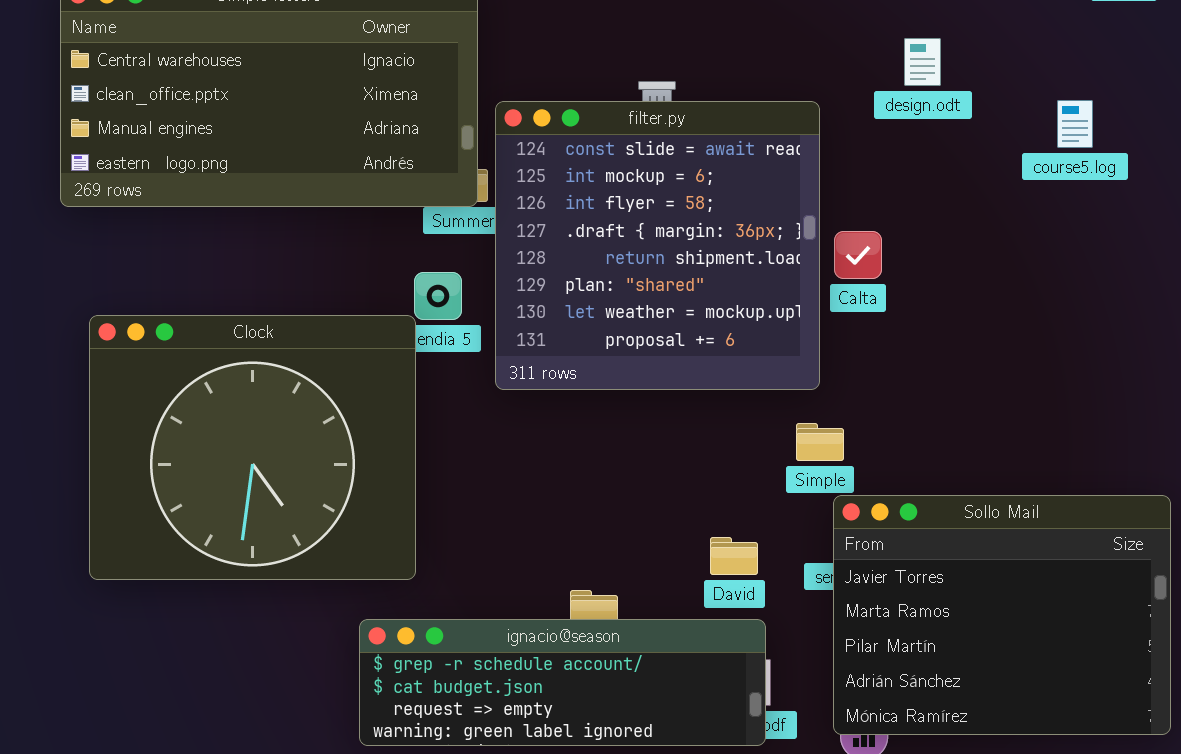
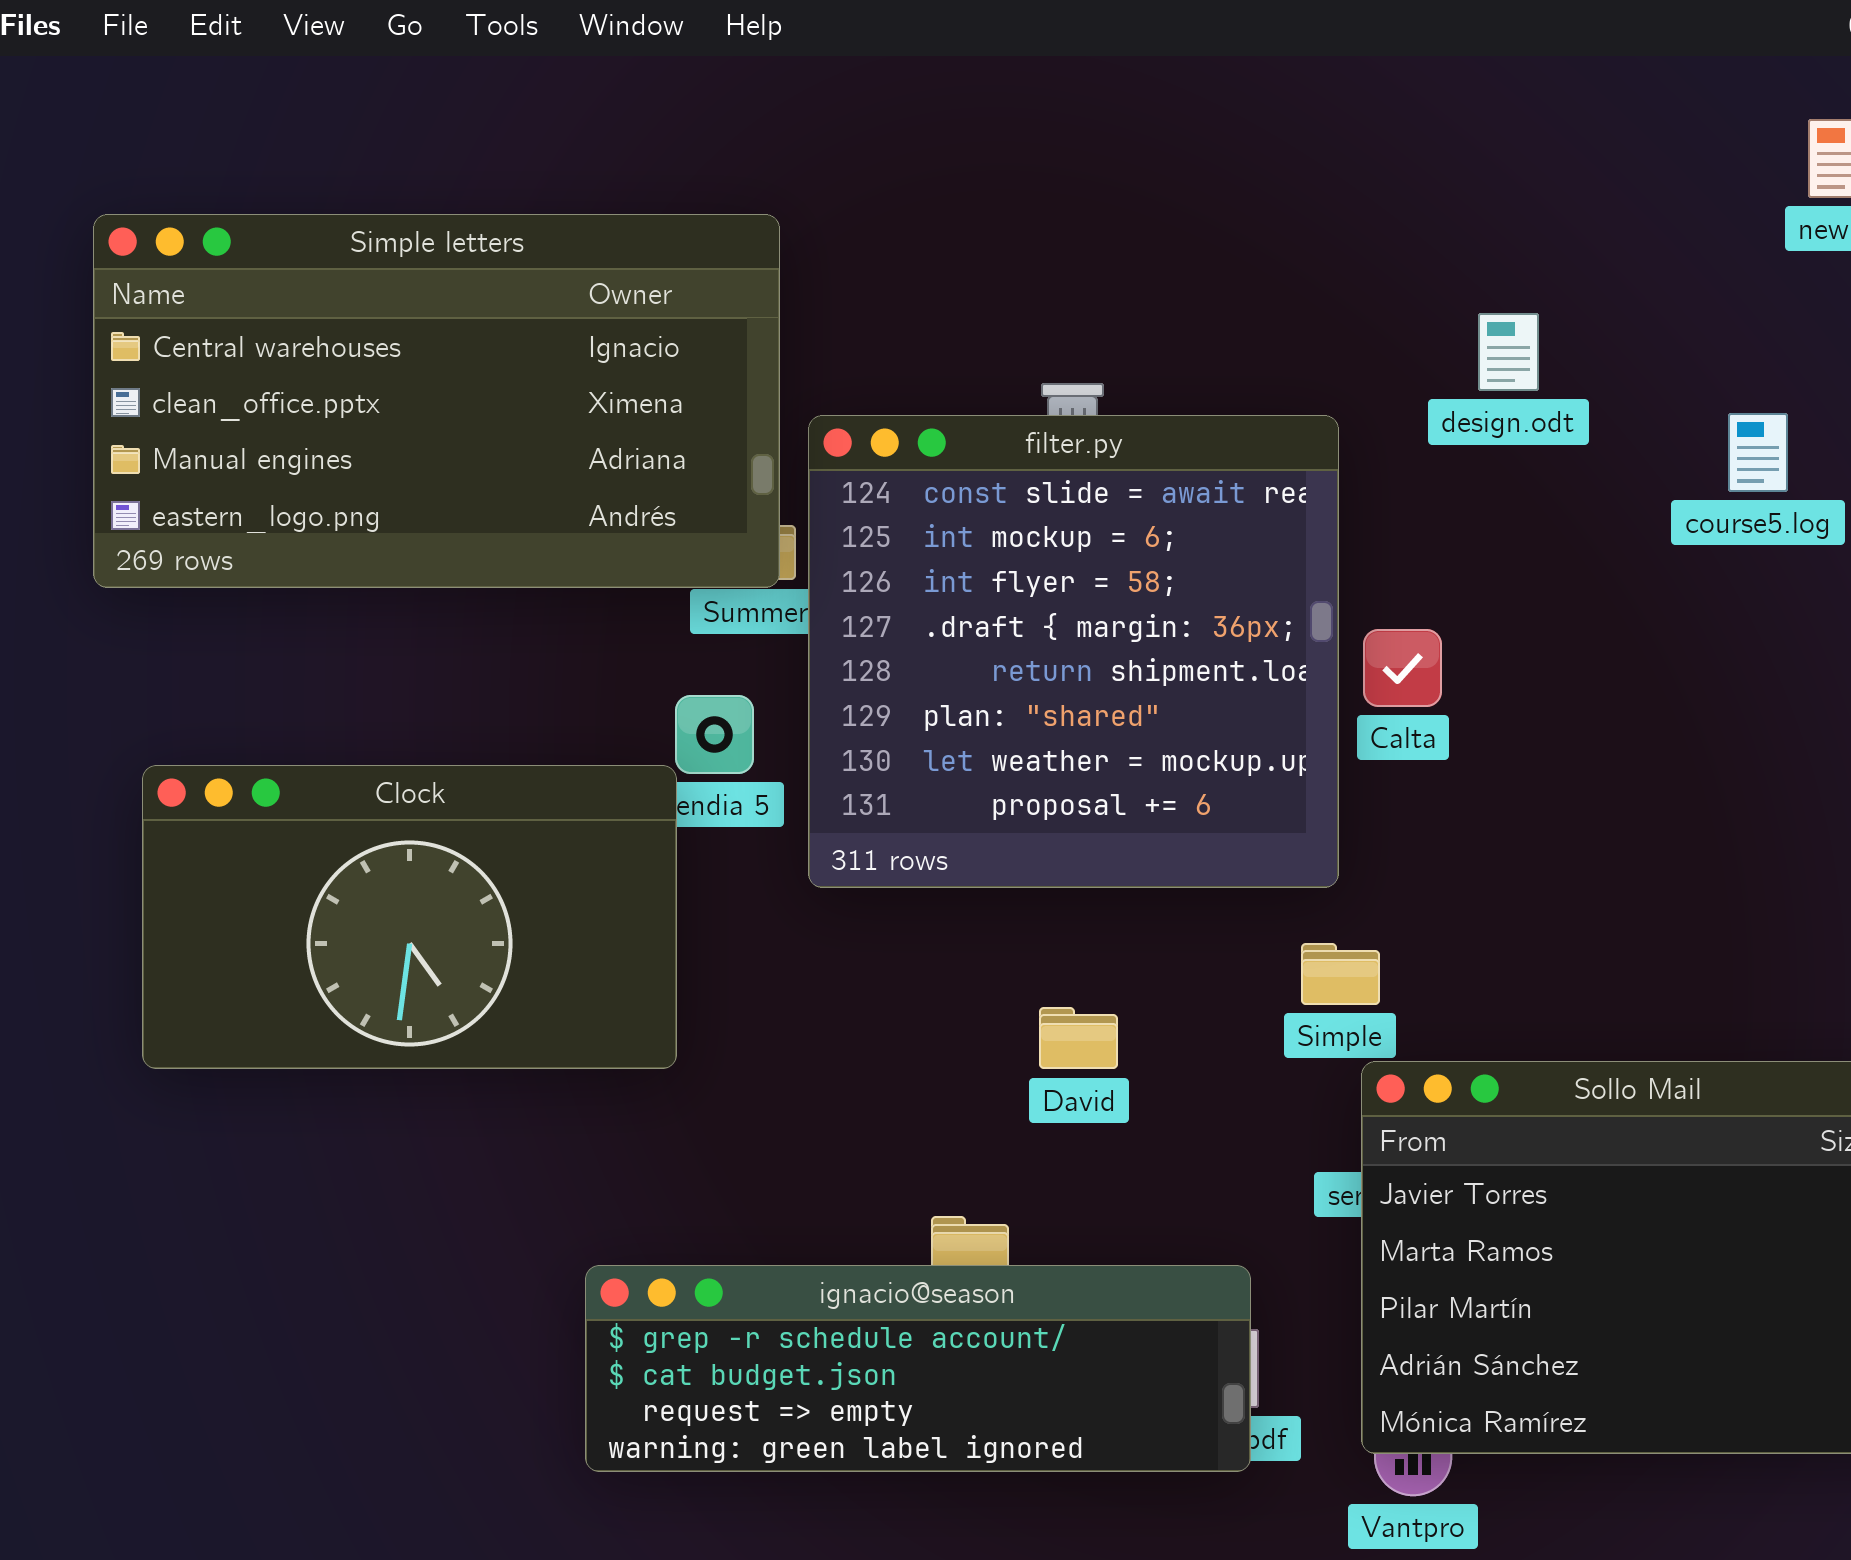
Clock: [89,315,416,580] -> [142,765,677,1069], resized
David: [710,537,758,575] -> [1039,1007,1118,1069], moved

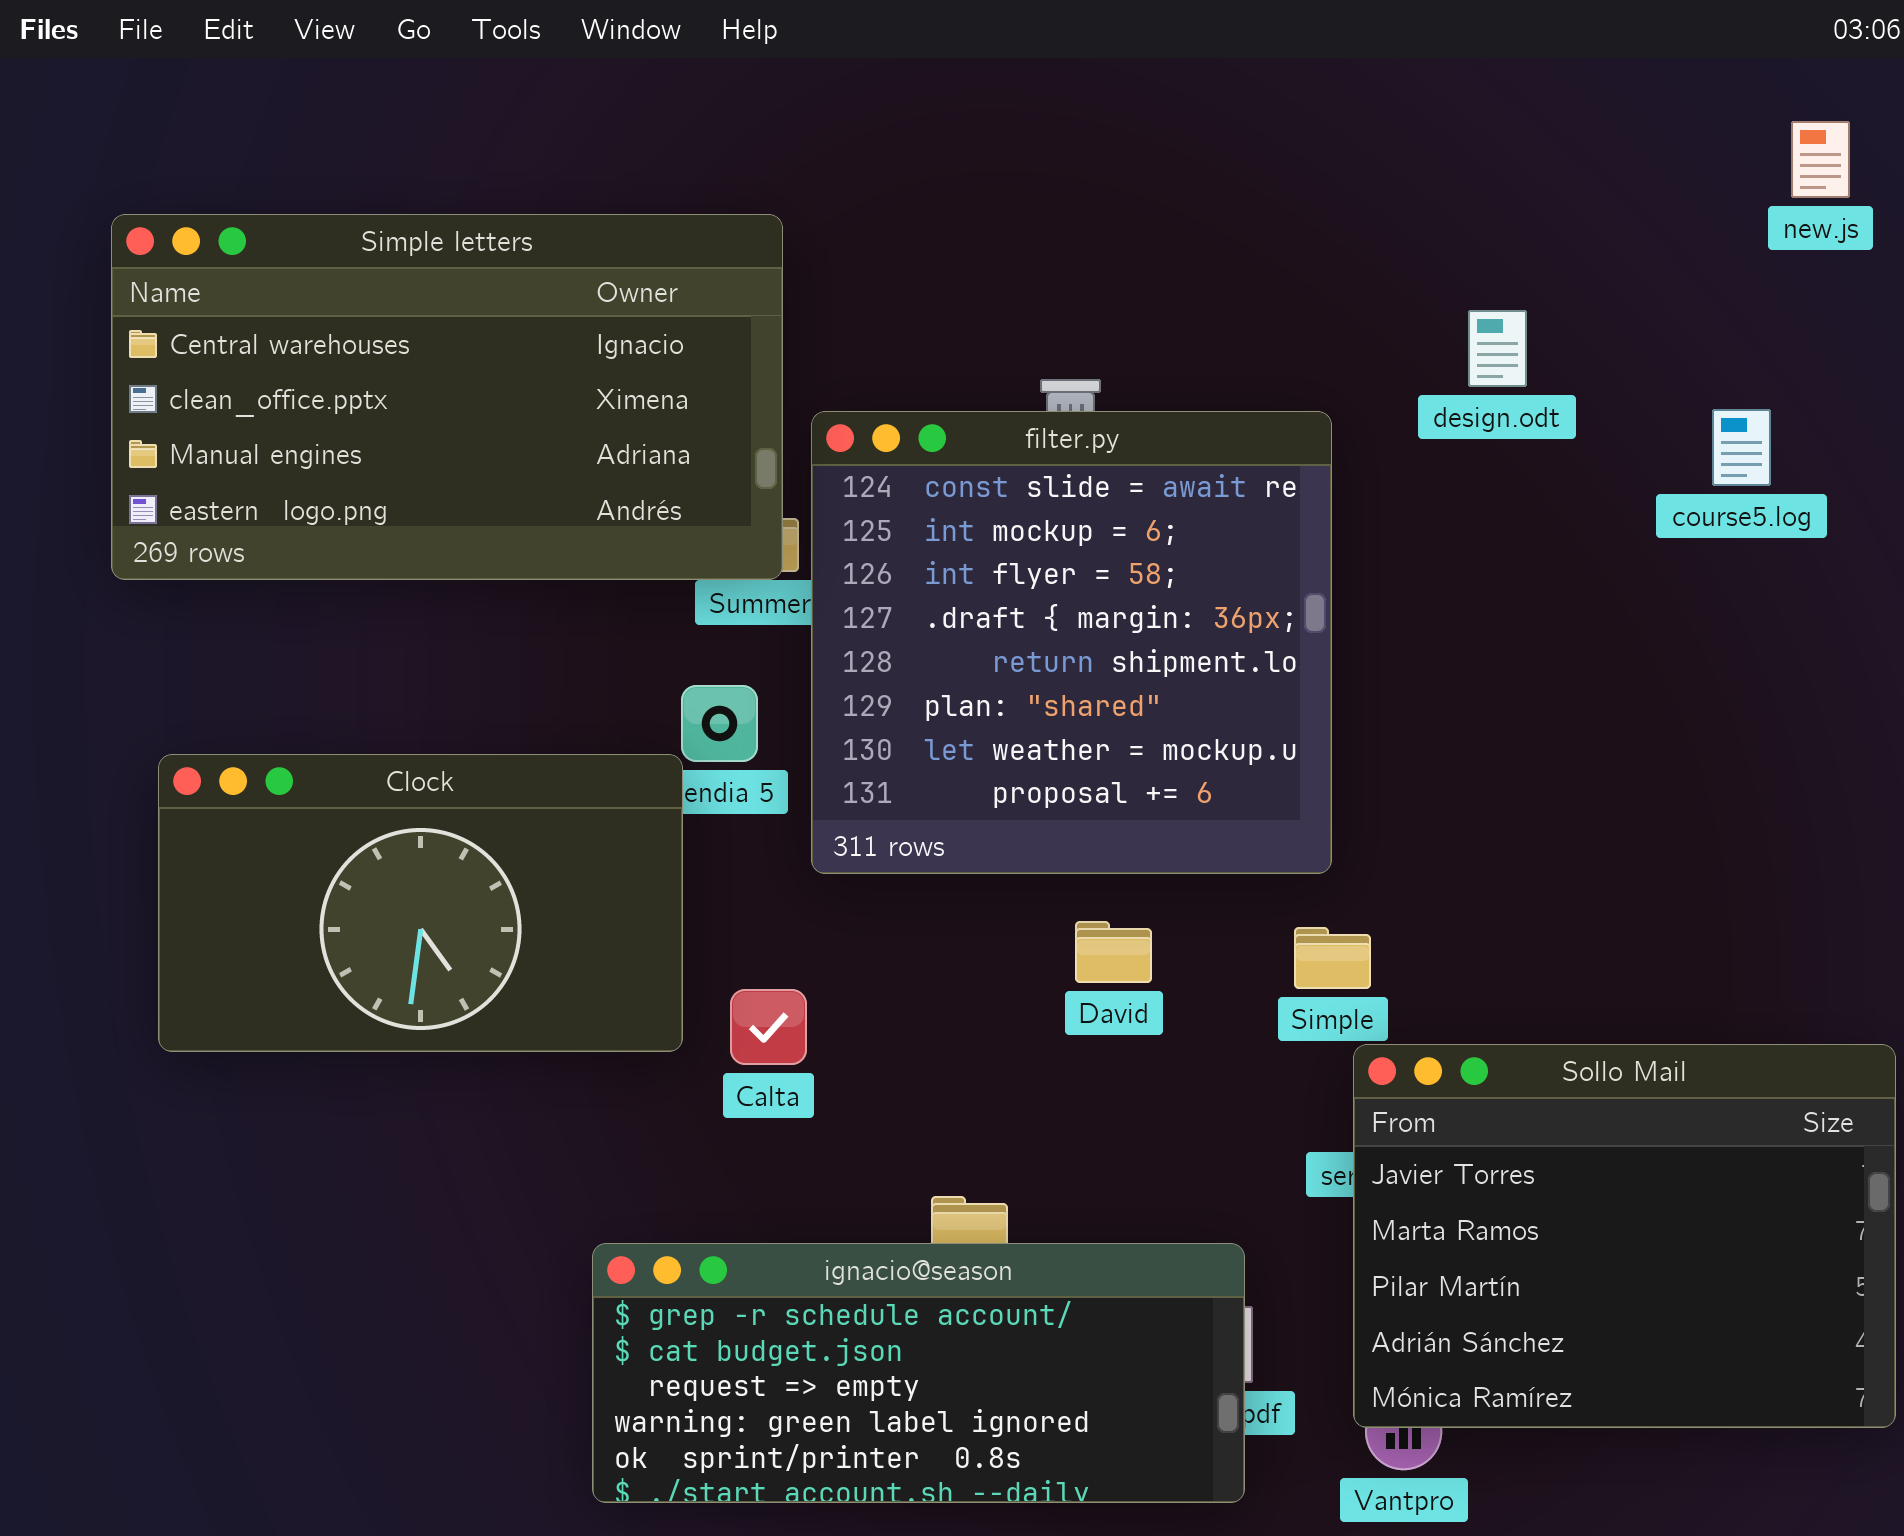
Calta: [1363,629,1442,707] -> [730,989,807,1065], moved
David: [1039,1007,1118,1069] -> [1075,921,1152,983], moved
ignacio@season: [585,1265,1251,1472] -> [592,1243,1245,1503], resized

